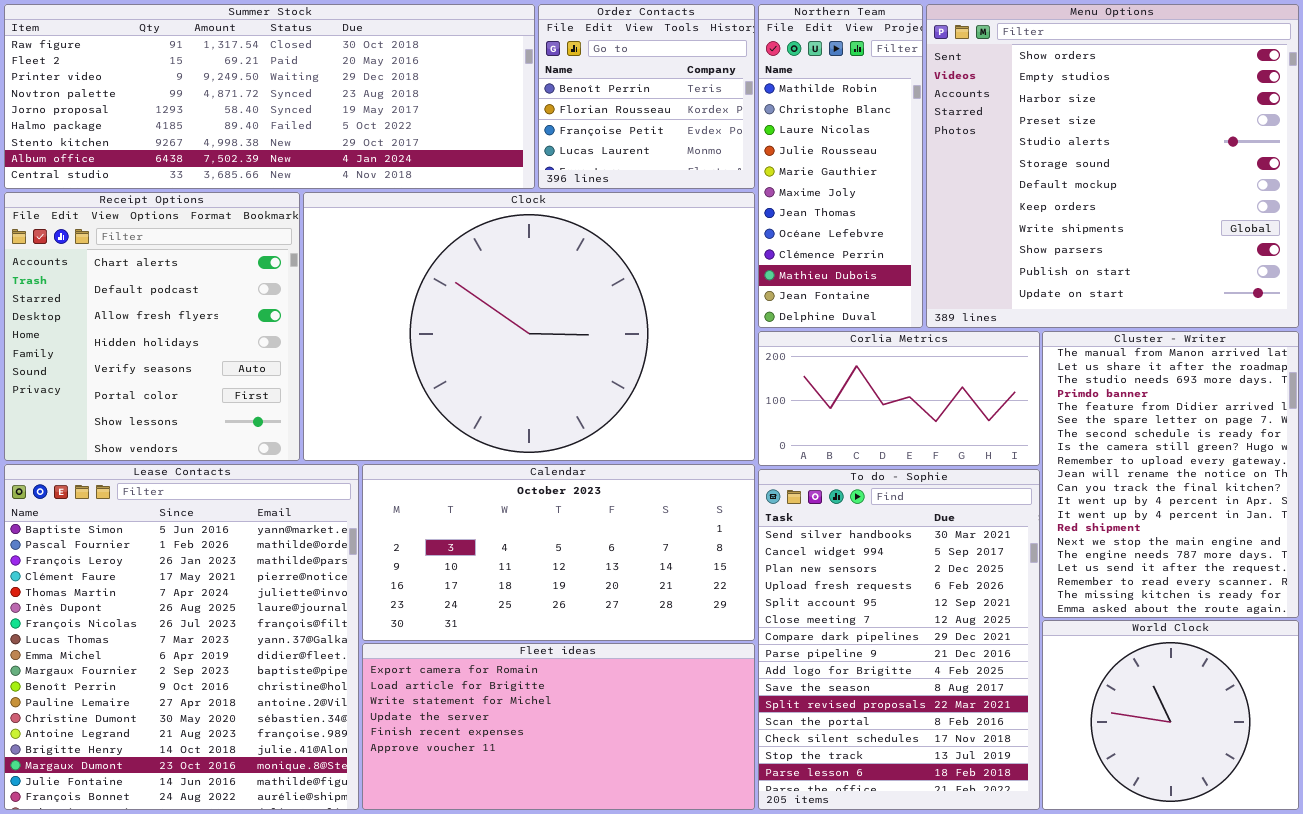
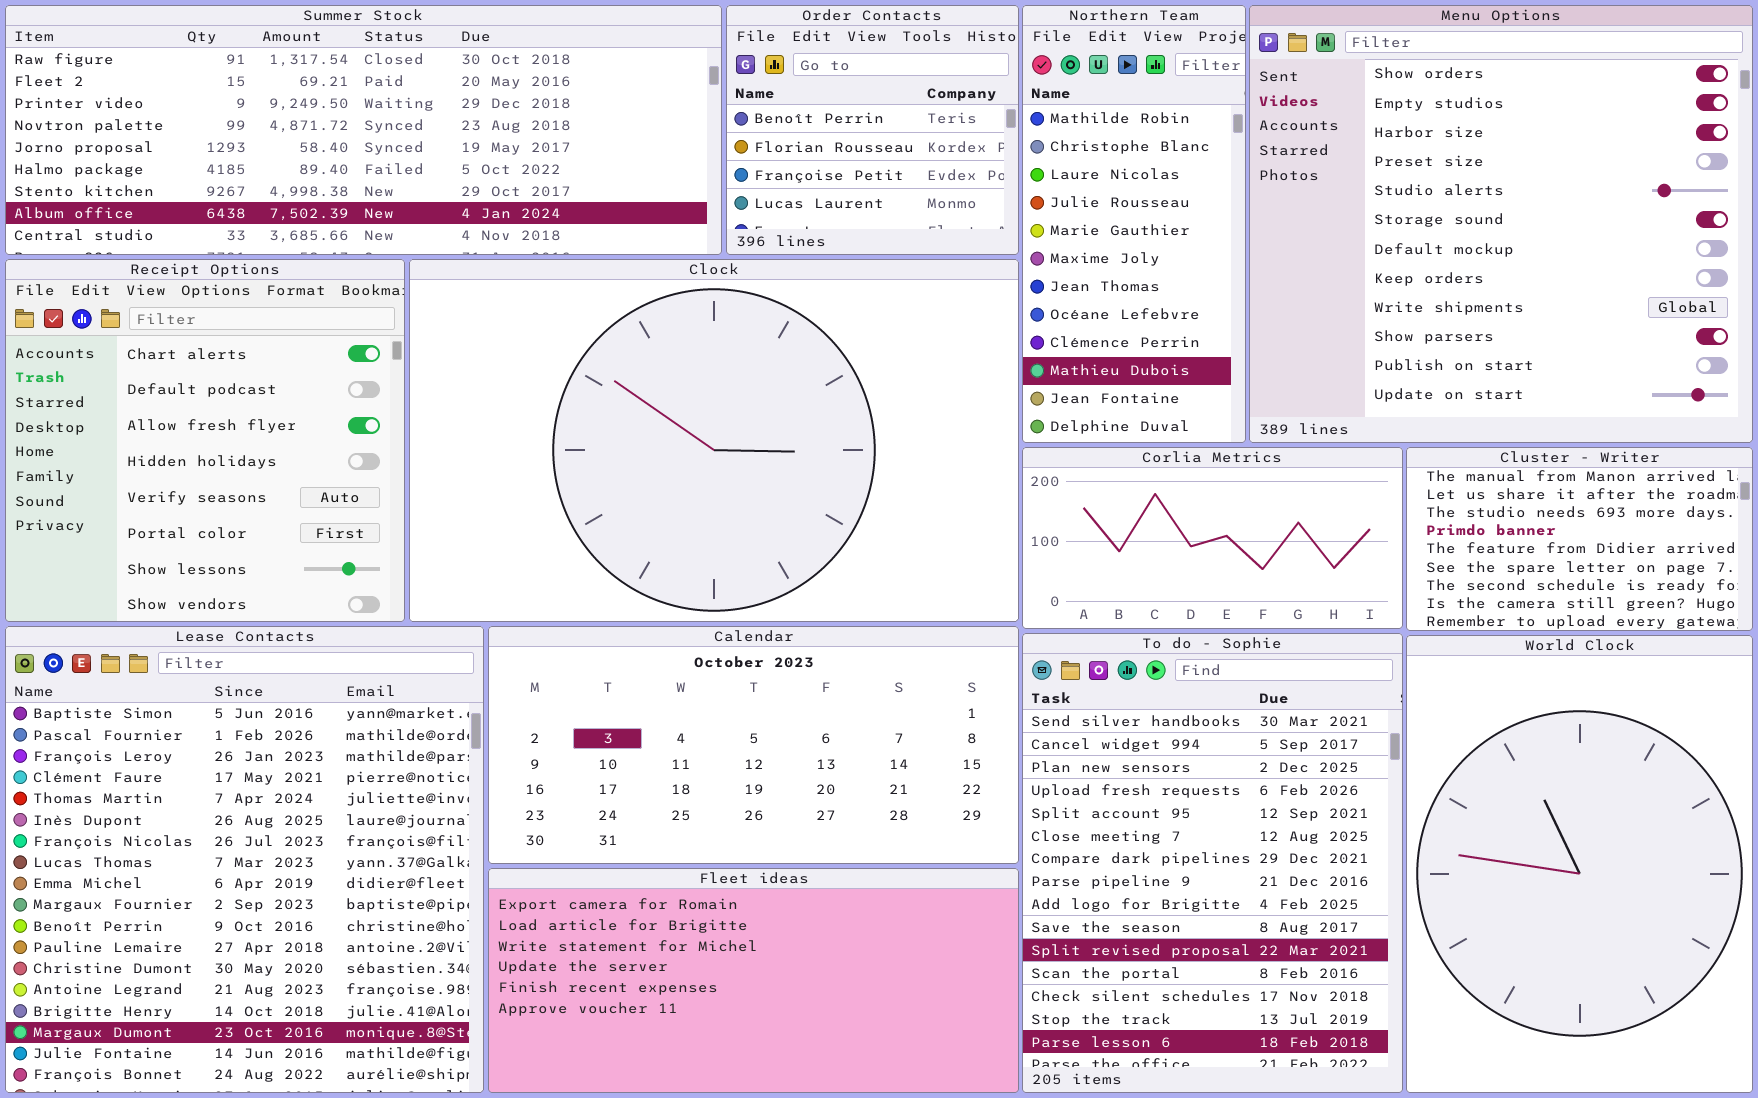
Cluster - Writer: [1042,331,1299,618] -> [1406,447,1753,631], resized
World Clock: [1042,620,1299,810] -> [1406,635,1753,1093], resized

